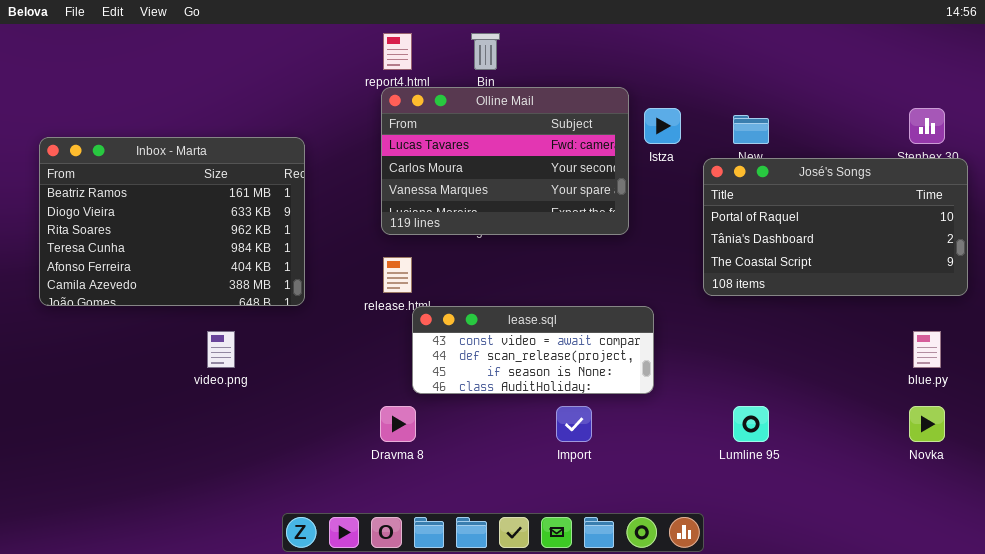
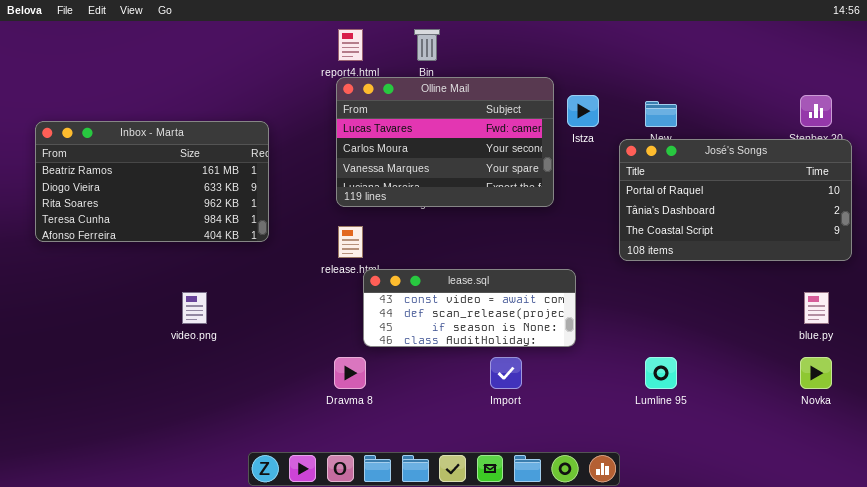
Inbox - Marta: [39,137,305,306] -> [35,121,269,242], resized

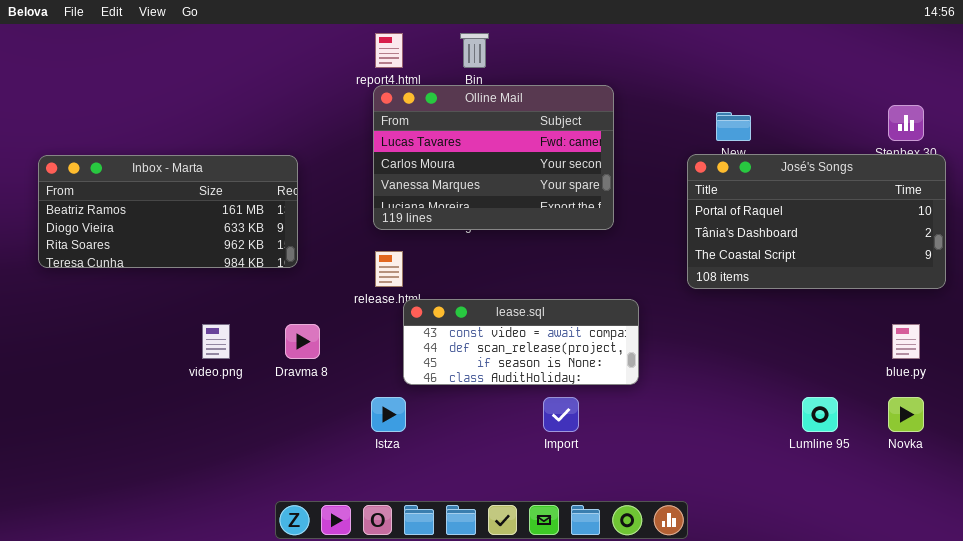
Istza: [567,95,599,127] -> [371,397,406,432], moved
Inbox - Marta: [35,121,269,242] -> [38,155,298,268], resized
Dravma 8: [334,357,366,389] -> [285,324,320,359], moved
Lumline 95: [645,357,677,389] -> [802,397,838,432], moved

